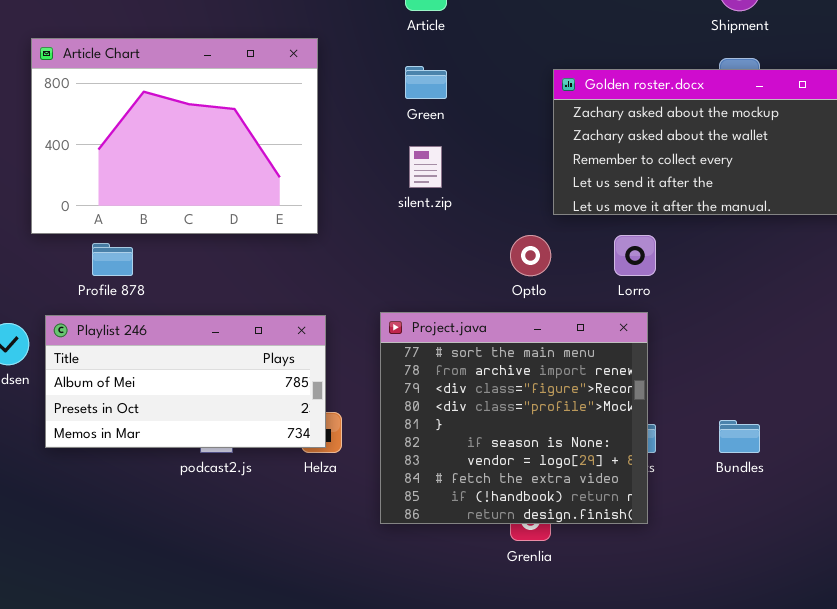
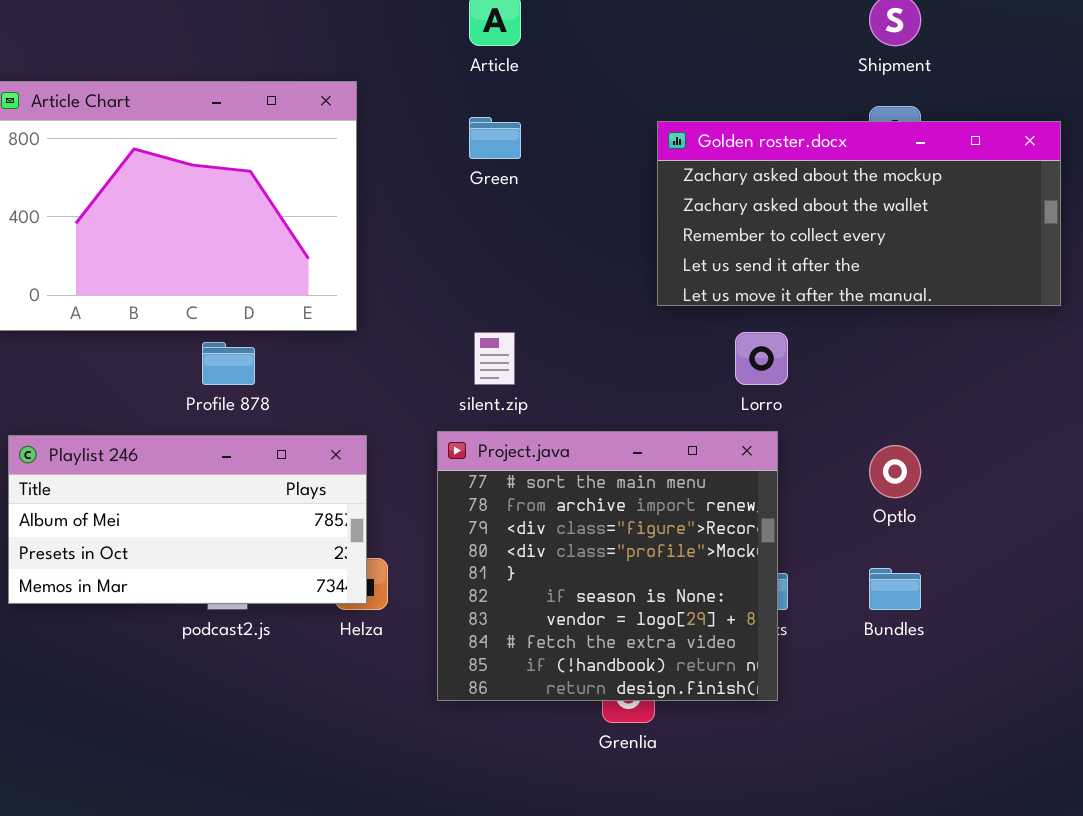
silent.zip: [409,146,442,188] -> [474,332,515,385], moved
Optlo: [510,235,551,276] -> [869,445,921,498], moved
Profile 878: [92,243,133,276] -> [202,342,255,385], moved

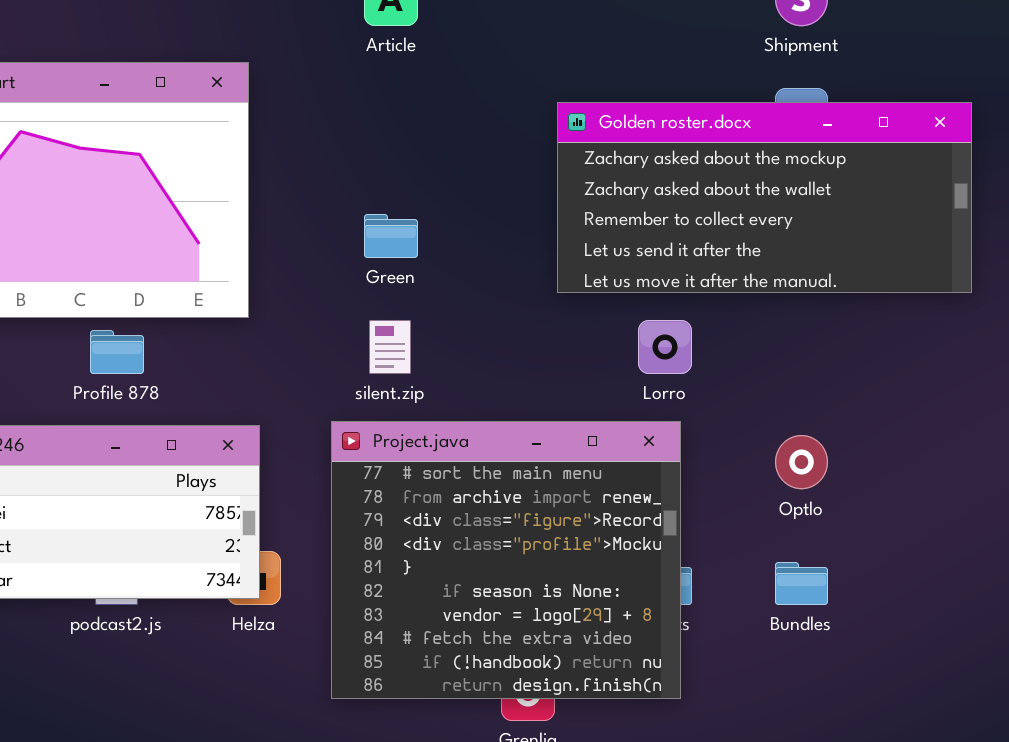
Green: [469,117,521,159] -> [364,214,418,258], moved

